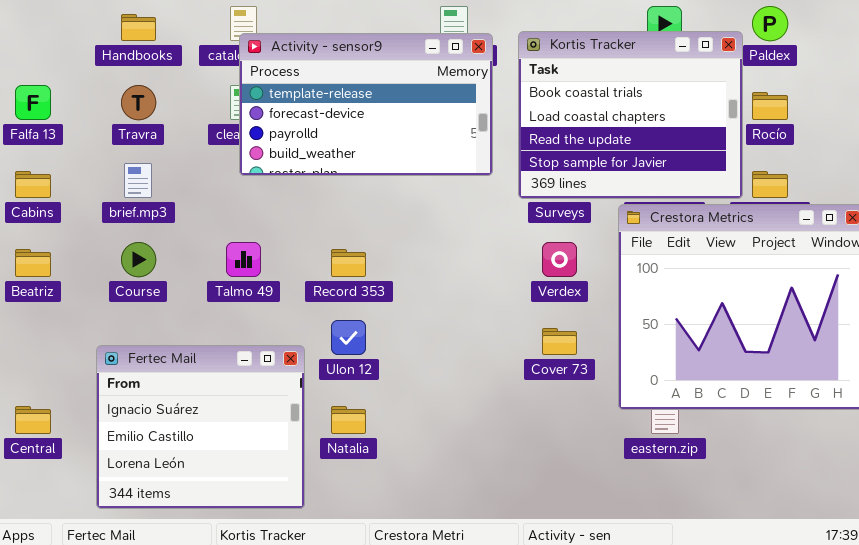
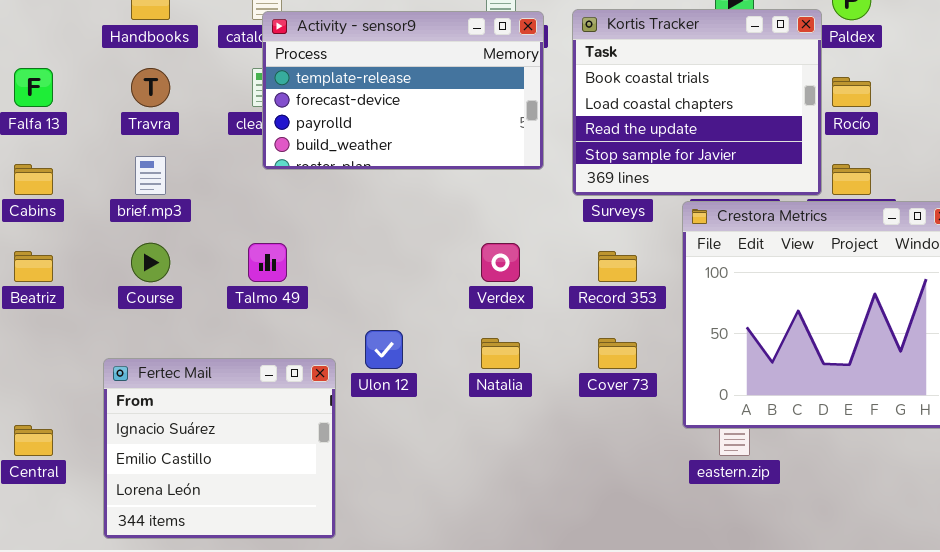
Verdex: [542,242,577,277] -> [481,243,520,282], moved
Record 353: [331,249,366,277] -> [598,251,637,282], moved
Natalia: [331,406,366,434] -> [481,338,520,369], moved

